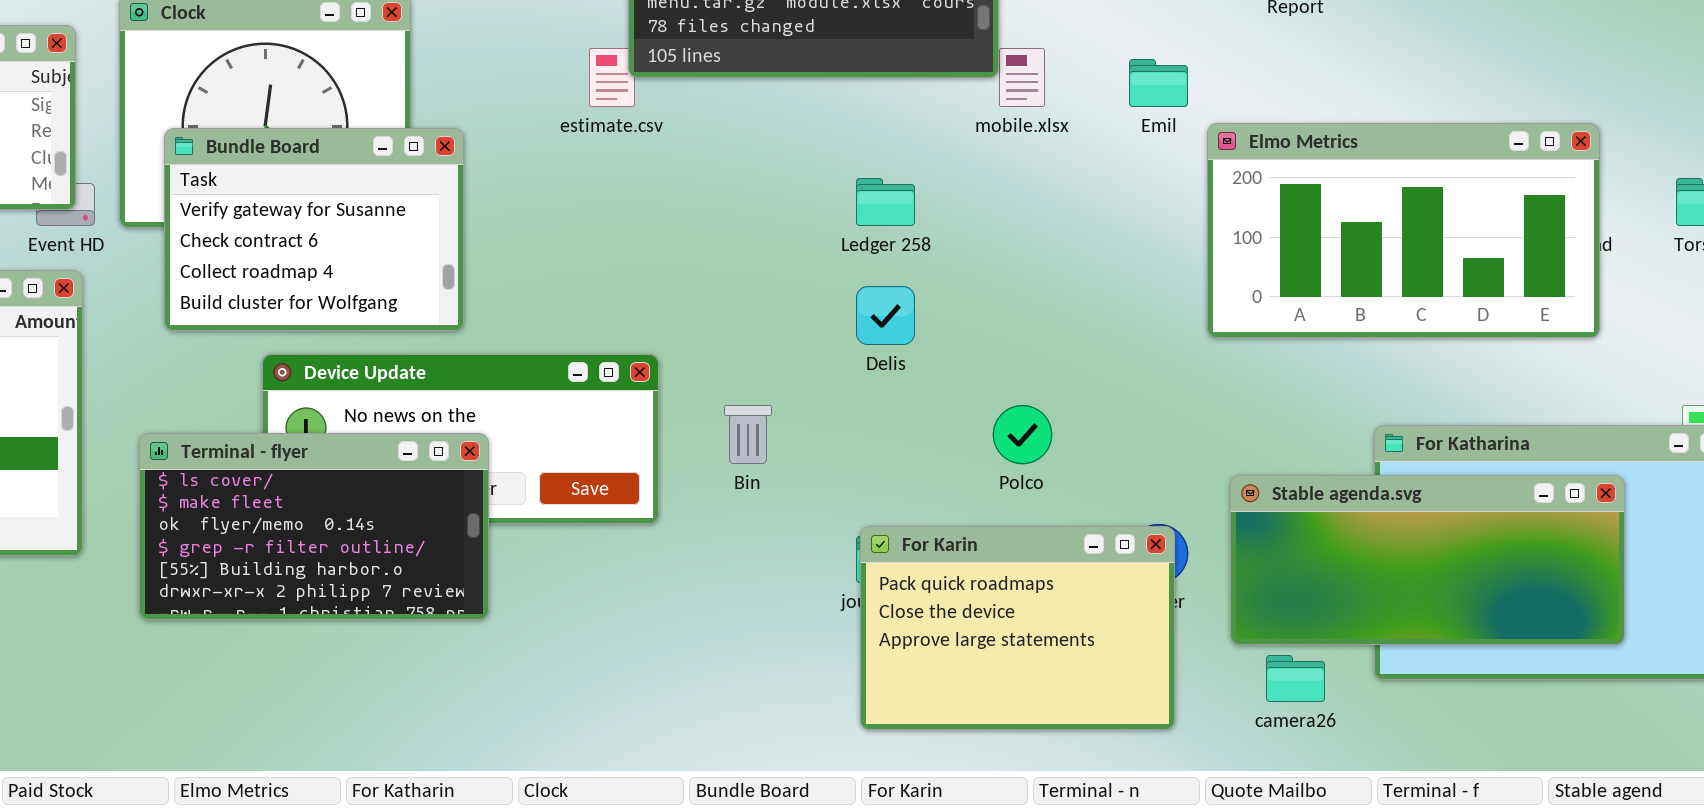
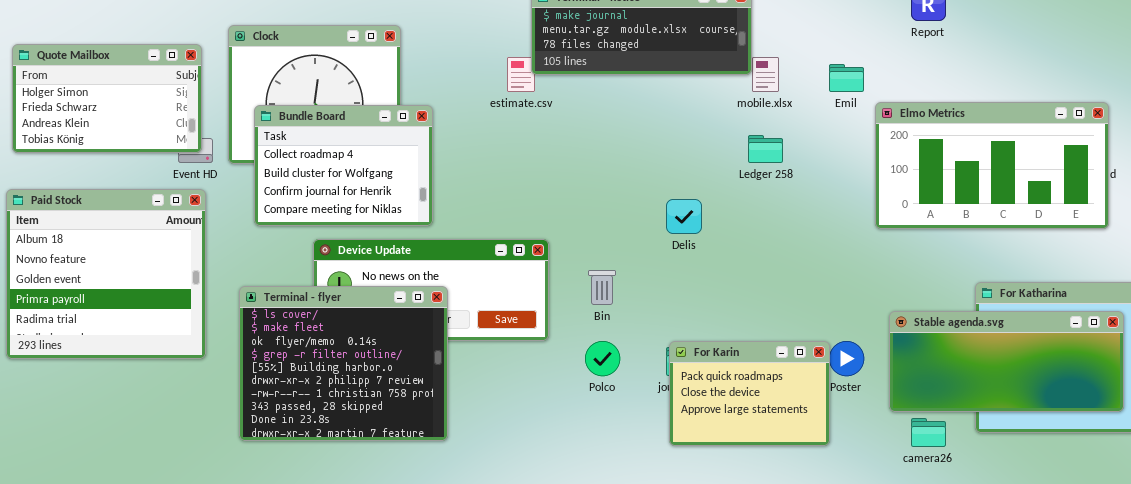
Bundle Board: [164,128,464,331] -> [254,105,433,226], scrolled down 2 rows
Ledger 258: [856,178,915,226] -> [748,135,783,163], moved
Polco: [993,405,1052,464] -> [585,341,620,376], moved
Terminal - flyer: [139,433,489,620] -> [239,286,448,441], resized
For Karin: [860,526,1175,730] -> [669,341,830,446], resized

